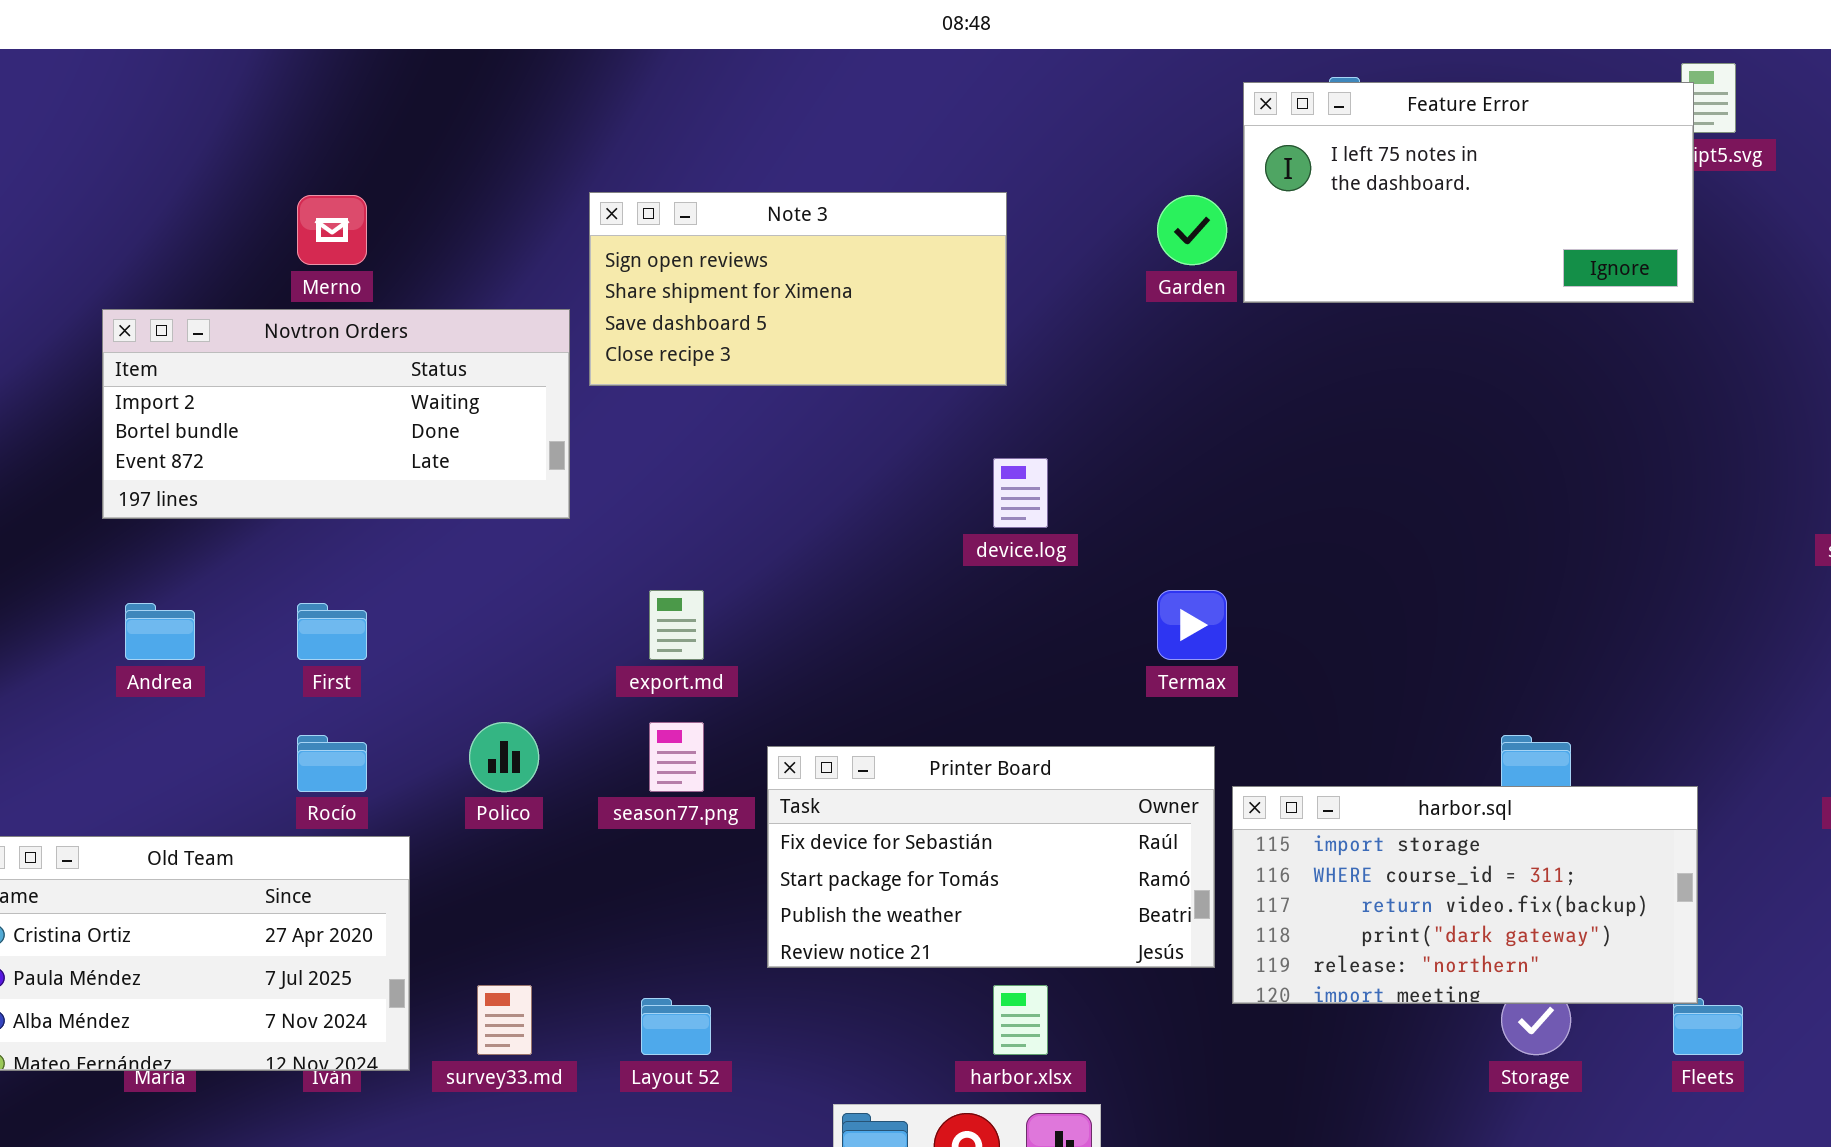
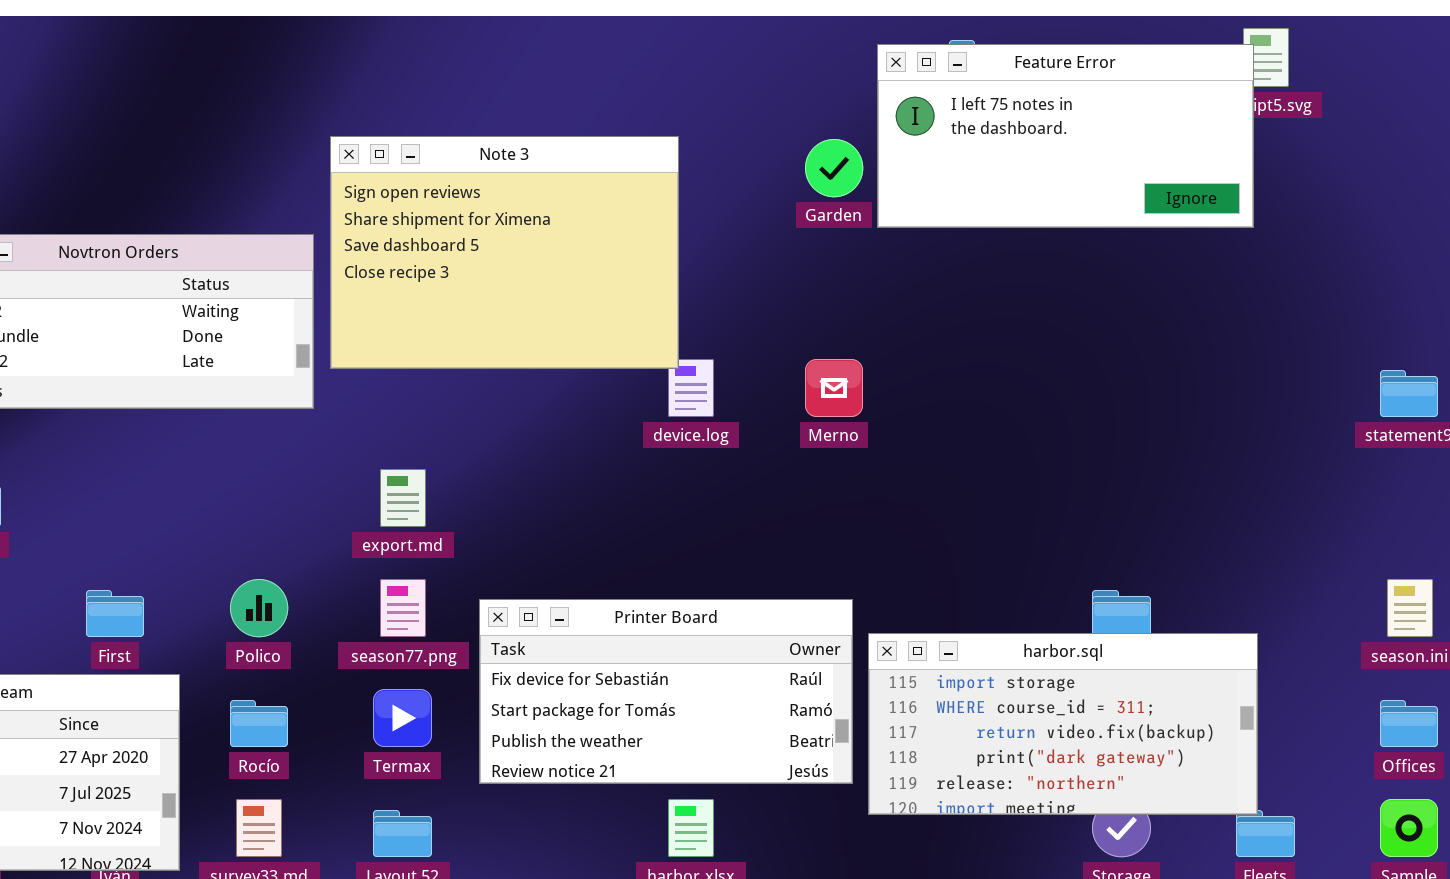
Note 3: [589,192,1007,386] -> [330,136,679,369], resized
Merno: [297,195,367,265] -> [805,359,863,417], moved
Termax: [1157,590,1227,660] -> [373,689,432,747], moved
First: [297,603,367,660] -> [86,590,144,637], moved
Rocío: [297,735,367,792] -> [230,700,288,747], moved

